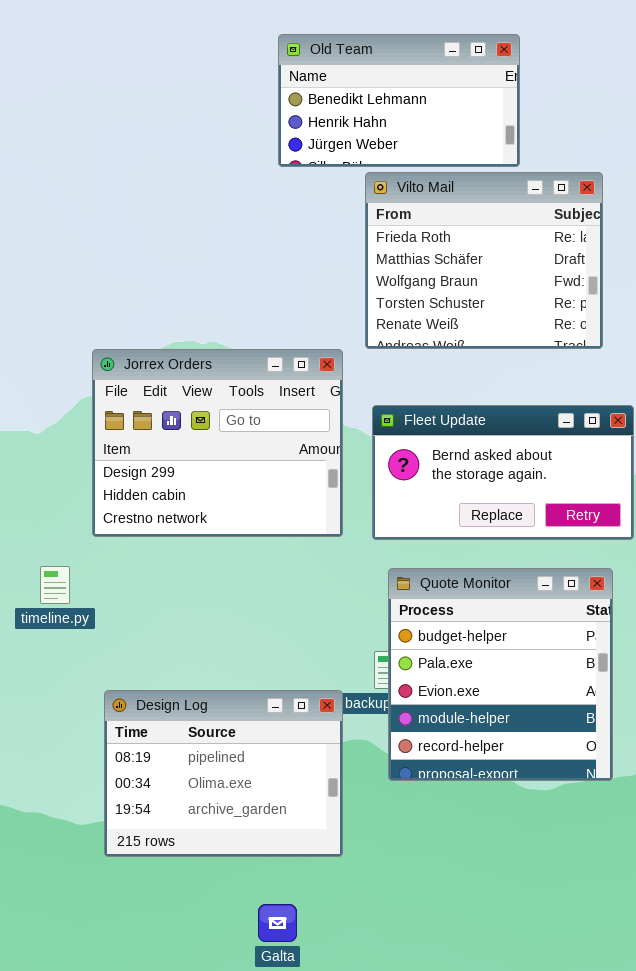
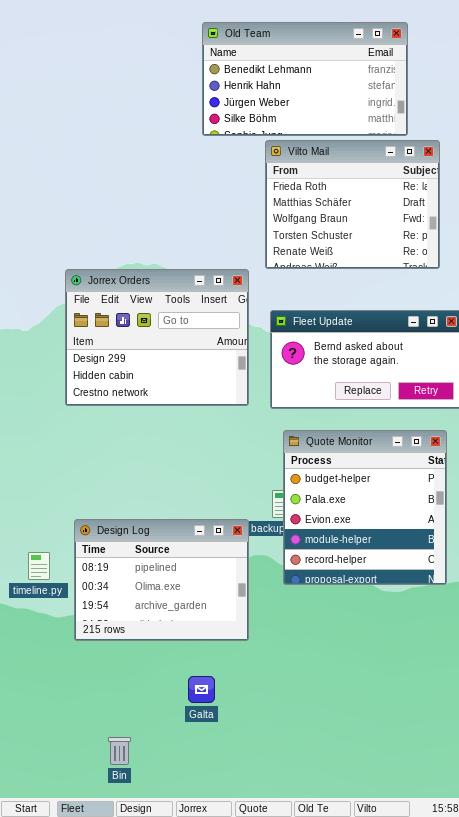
Old Team: [278,34,520,167] -> [202,22,408,136], resized
timeline.py: [40,566,70,604] -> [28,552,50,580], moved

